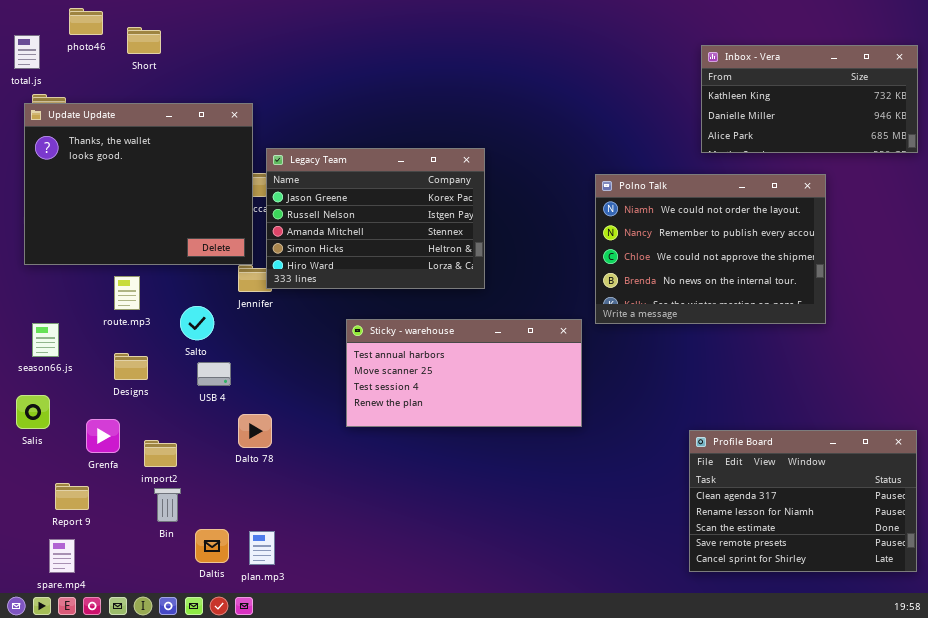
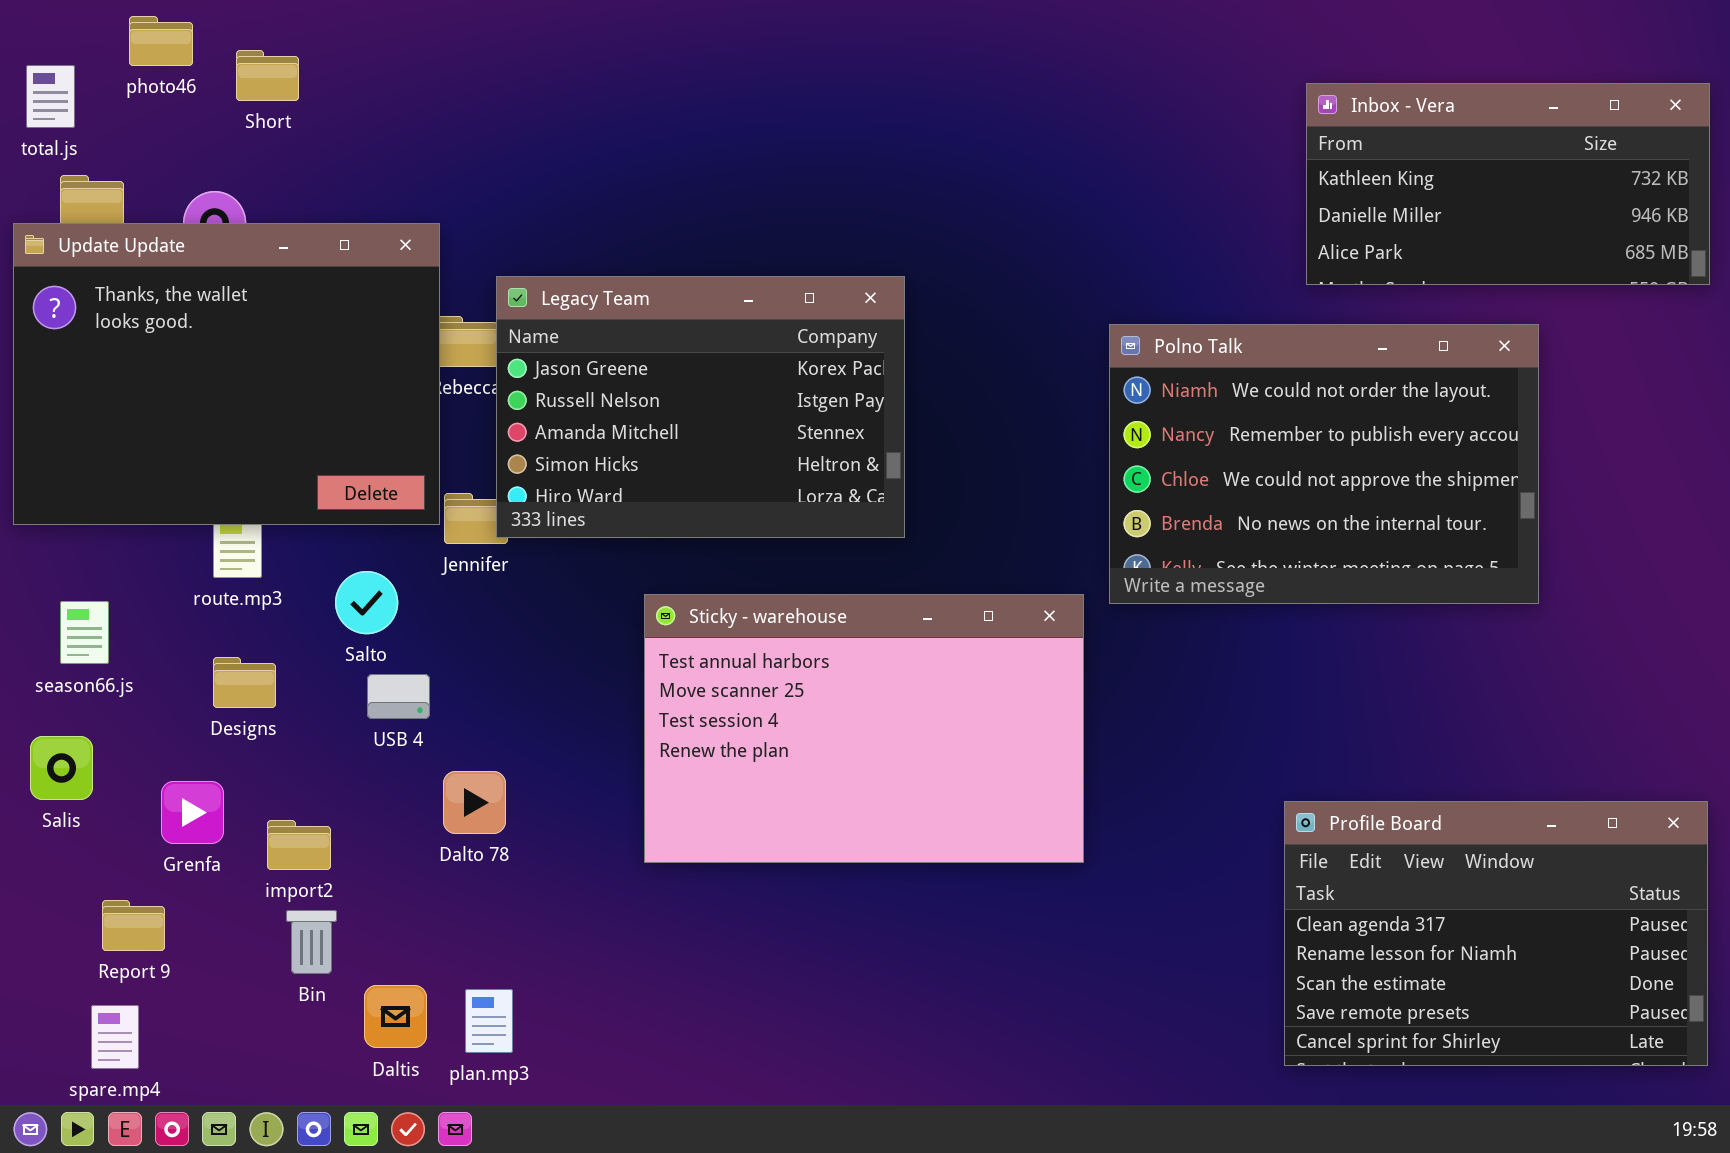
Update Update: [24,103,253,265] -> [13,223,440,525], moved
Sticky - warehouse: [346,319,582,427] -> [644,594,1084,863], resized

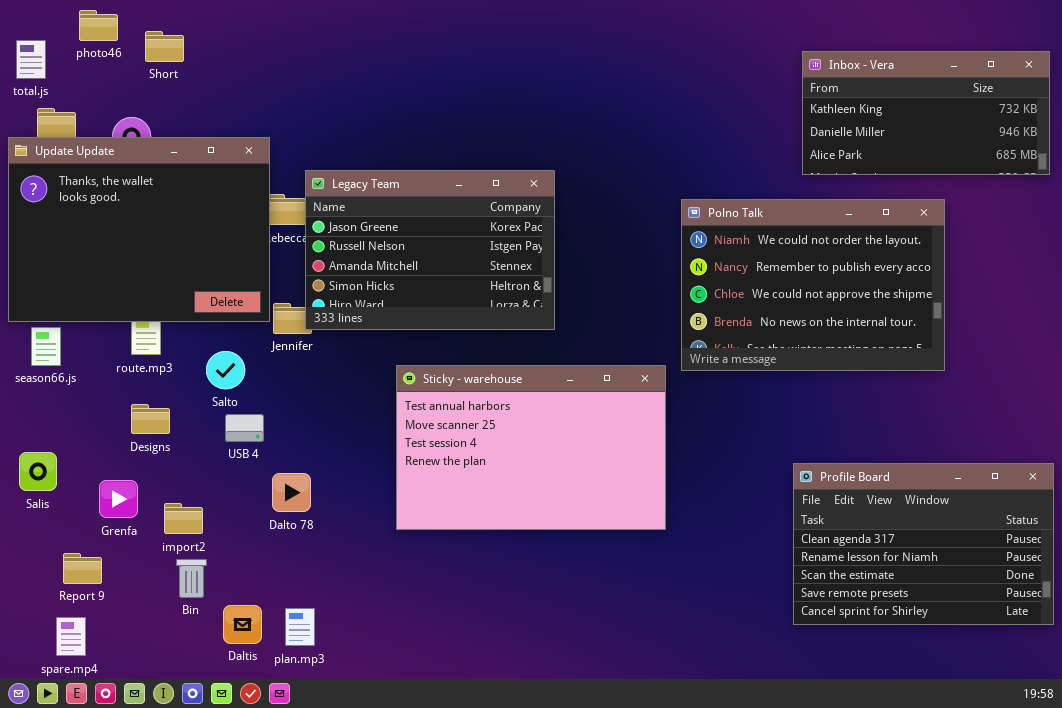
season66.js: [60,601,109,664] -> [31,327,61,366], moved
Profile Board: [1284,801,1708,1066] -> [793,463,1054,625], moved

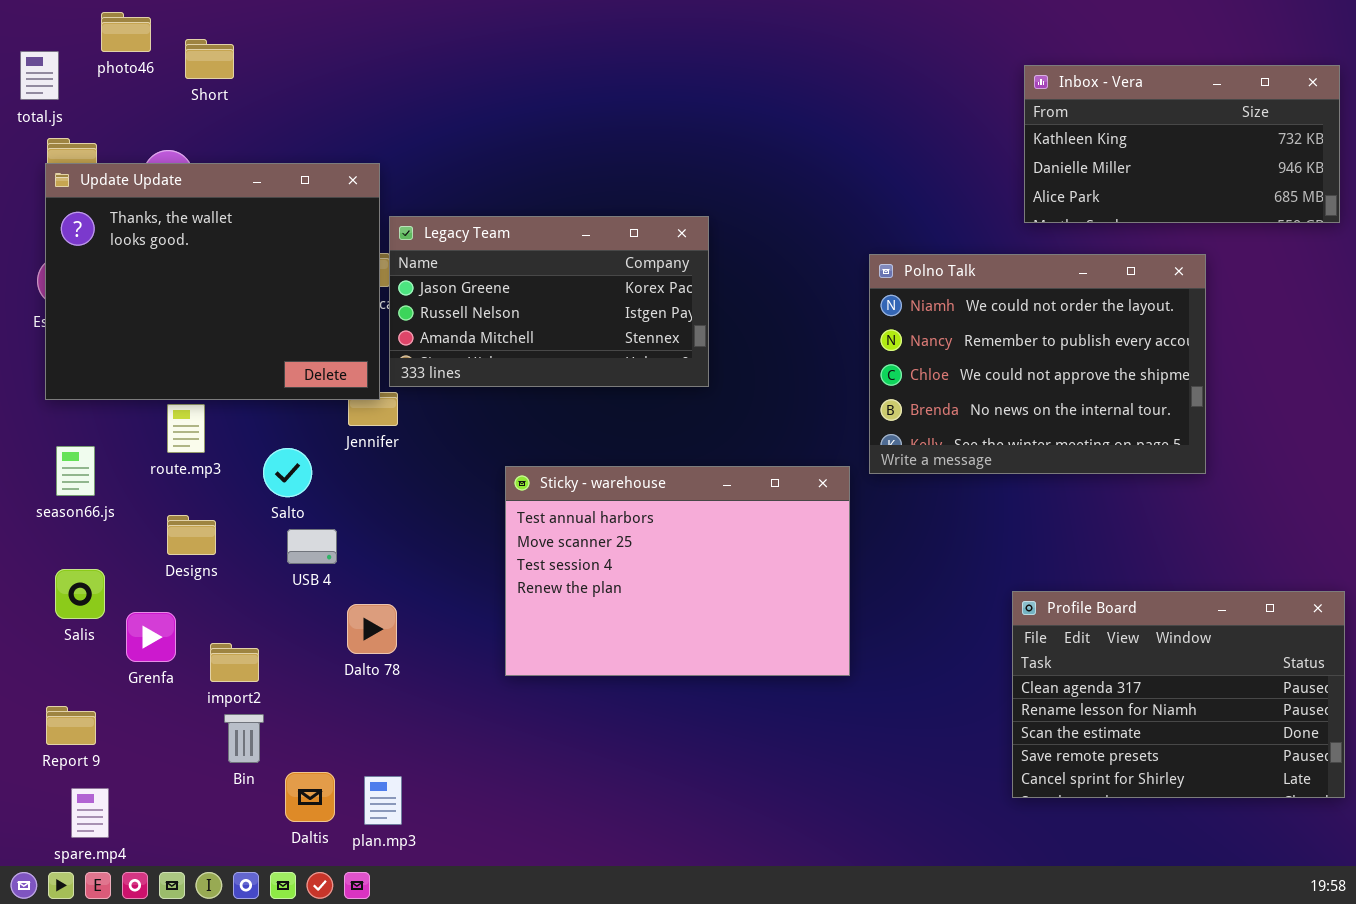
Update Update: [8,137,270,322] -> [45,163,380,400], moved
Legacy Team: [305,170,555,330] -> [389,216,709,387], resized
season66.js: [31,327,61,366] -> [56,446,95,496], moved
Salis: [19,452,57,491] -> [55,569,105,619], moved
Report 9: [63,553,102,584] -> [46,706,96,745], moved

